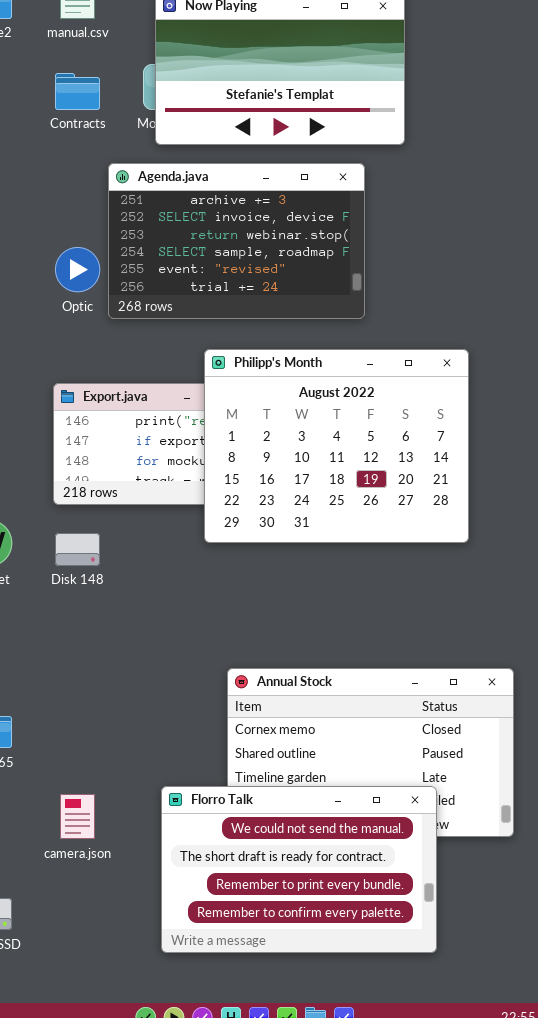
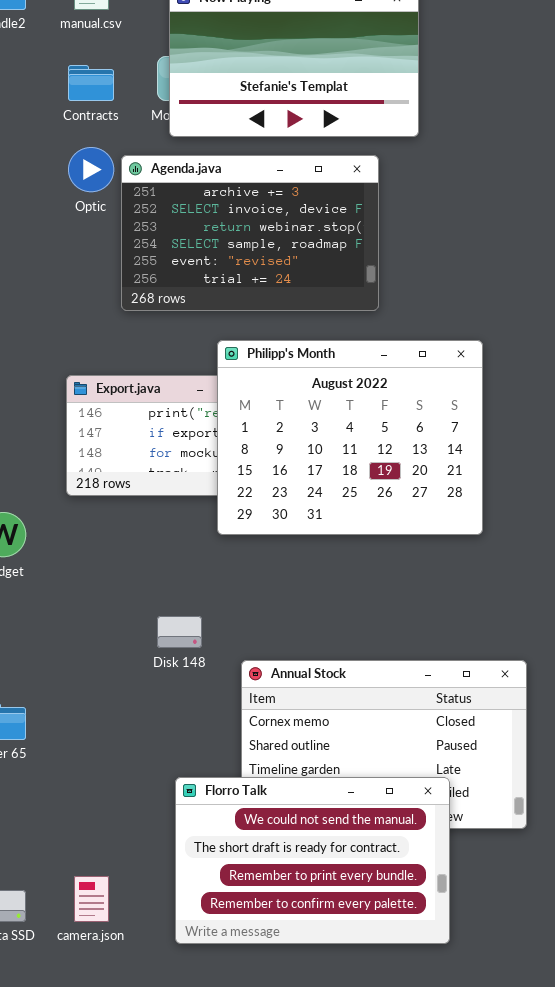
Optic: [55,247,100,292] -> [68,147,114,192], moved
Disk 148: [55,533,100,566] -> [157,616,202,648], moved
camera.json: [60,794,95,839] -> [74,876,109,922], moved

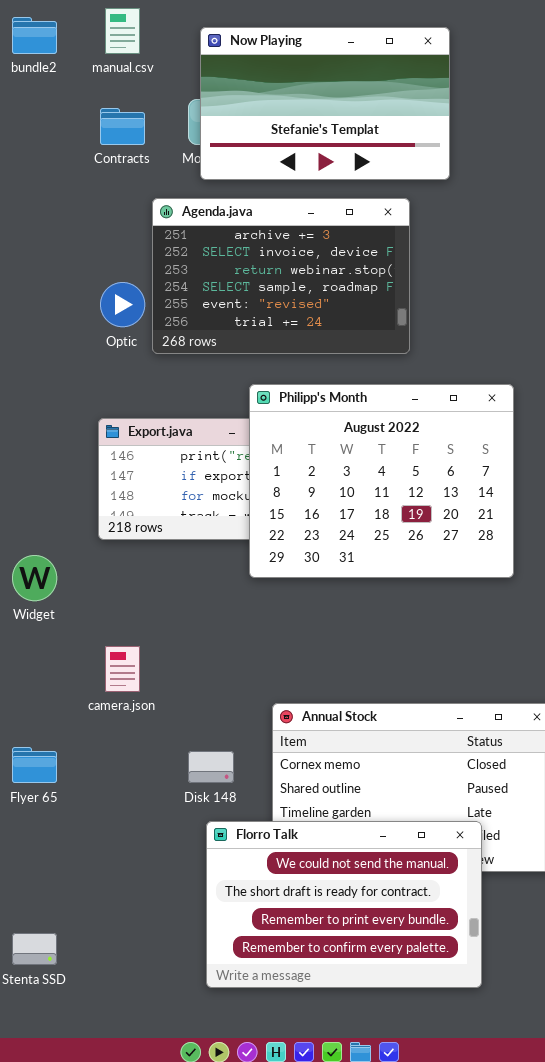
Optic: [68,147,114,192] -> [100,282,145,327], moved
Disk 148: [157,616,202,648] -> [188,751,234,783], moved
camera.json: [74,876,109,922] -> [105,646,140,692], moved

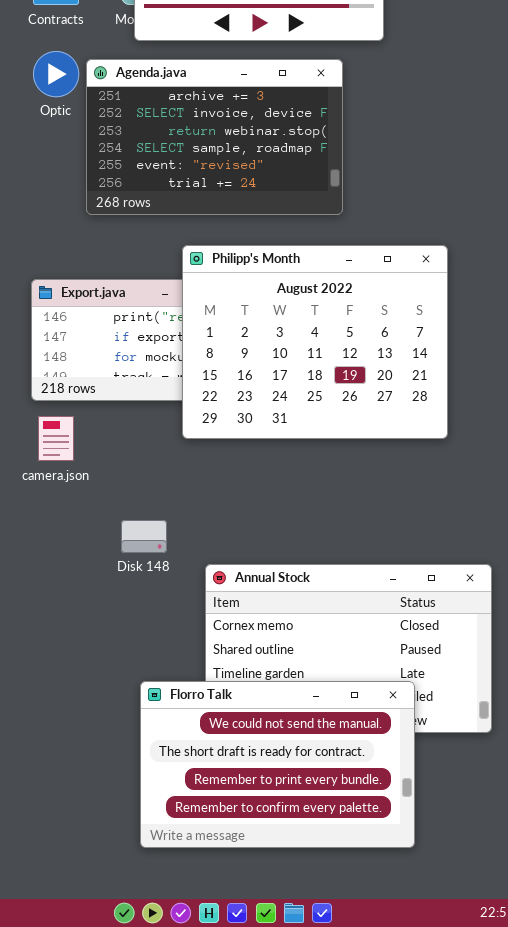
Optic: [100,282,145,327] -> [33,51,79,97], moved
camera.json: [105,646,140,692] -> [38,416,74,461], moved
Disk 148: [188,751,234,783] -> [121,520,167,553], moved

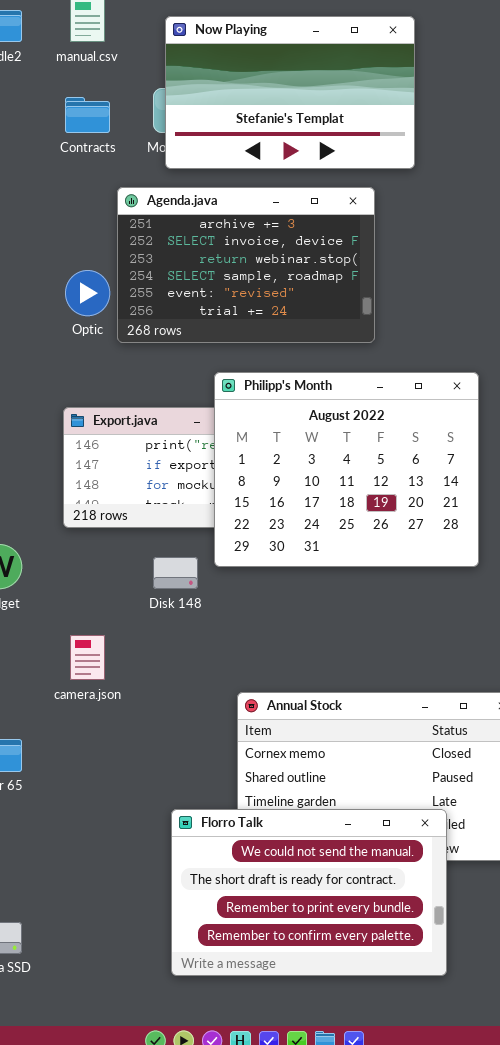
Optic: [33,51,79,97] -> [65,270,110,316], moved
camera.json: [38,416,74,461] -> [70,635,105,680], moved
Disk 148: [121,520,167,553] -> [153,557,198,589], moved

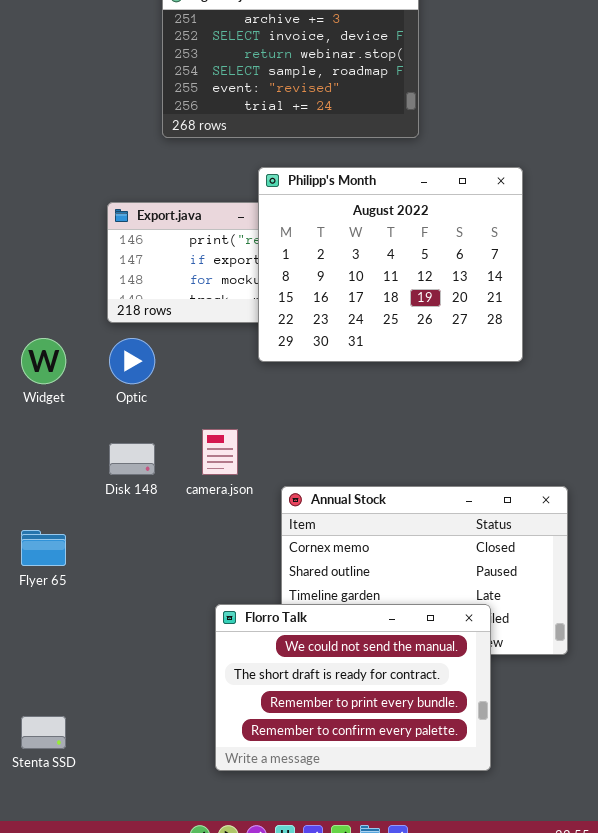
Optic: [65,270,110,316] -> [109,338,155,384], moved
Disk 148: [153,557,198,589] -> [109,443,155,475], moved
camera.json: [70,635,105,680] -> [202,429,238,475], moved

